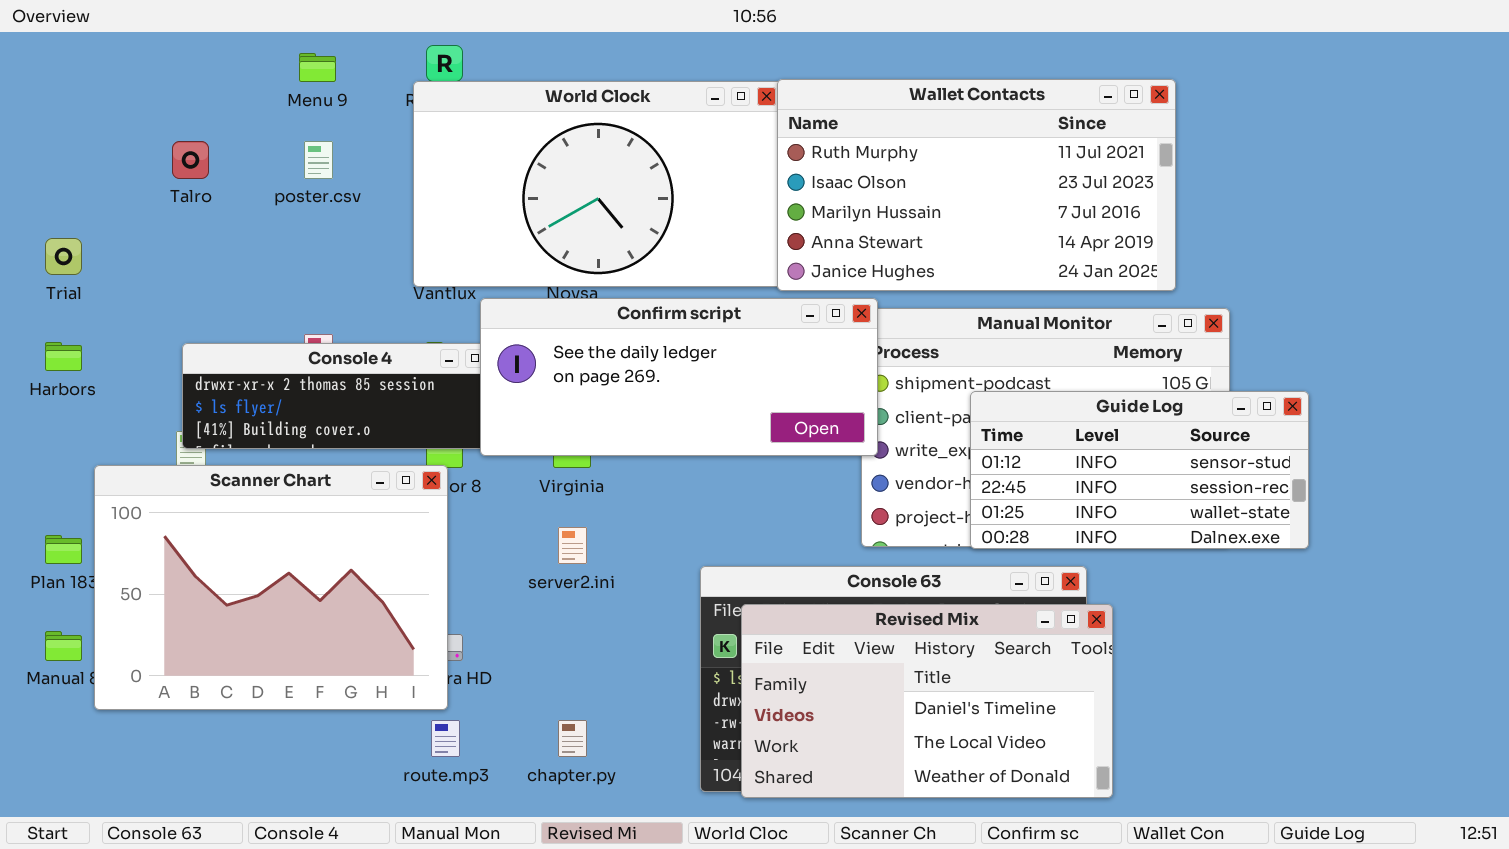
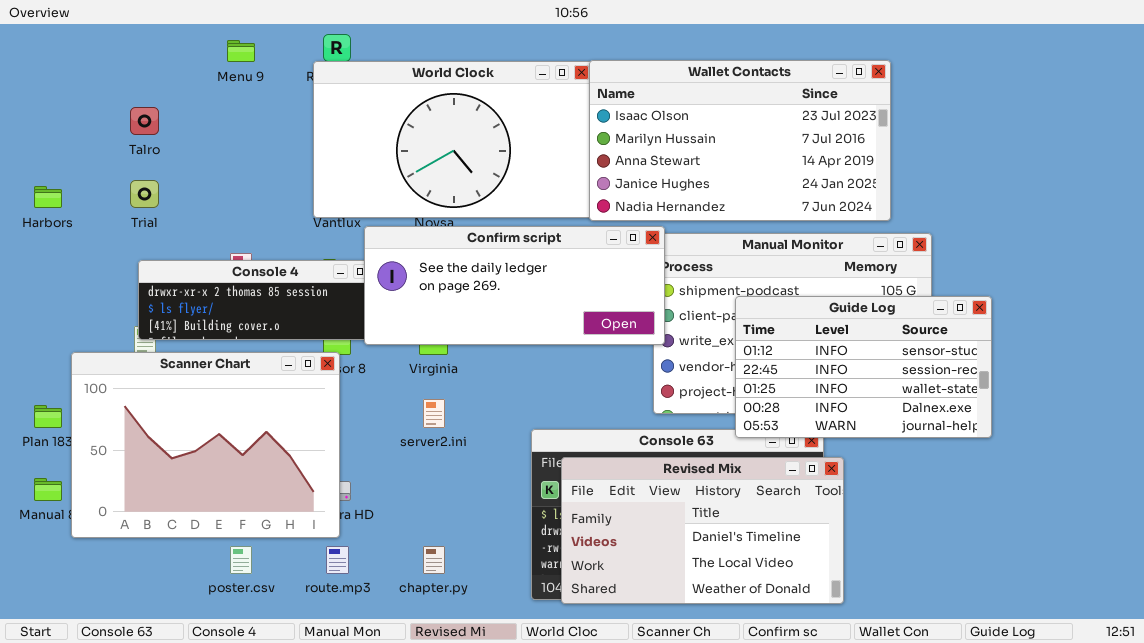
Wallet Contacts: [777,79,1176,291] -> [589,60,891,221], scrolled down 1 row
poster.csv: [304,141,333,179] -> [230,546,252,574], moved
Trial: [45,238,82,275] -> [130,180,159,208], moved
Harbors: [45,342,82,371] -> [34,186,62,208], moved
Guide Log: [970,391,1309,549] -> [735,296,992,438], resized

